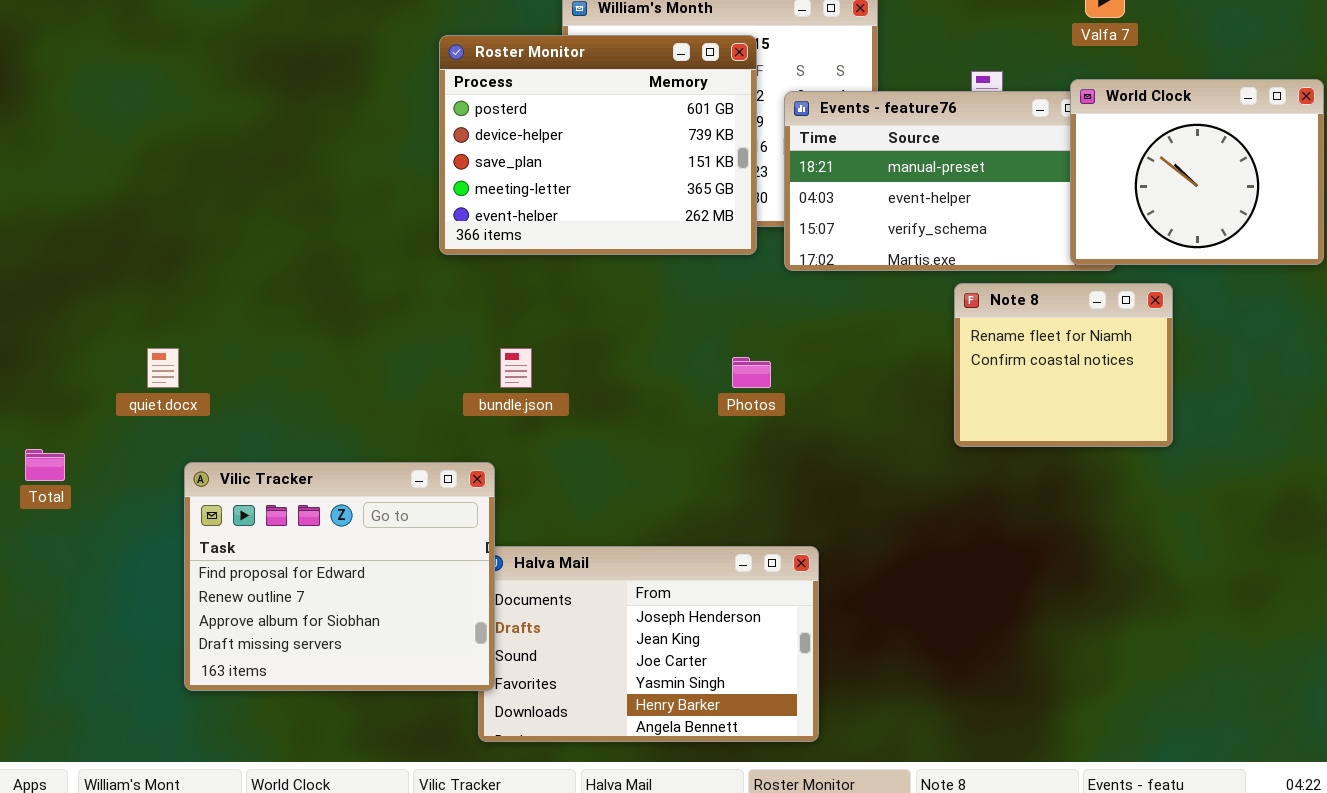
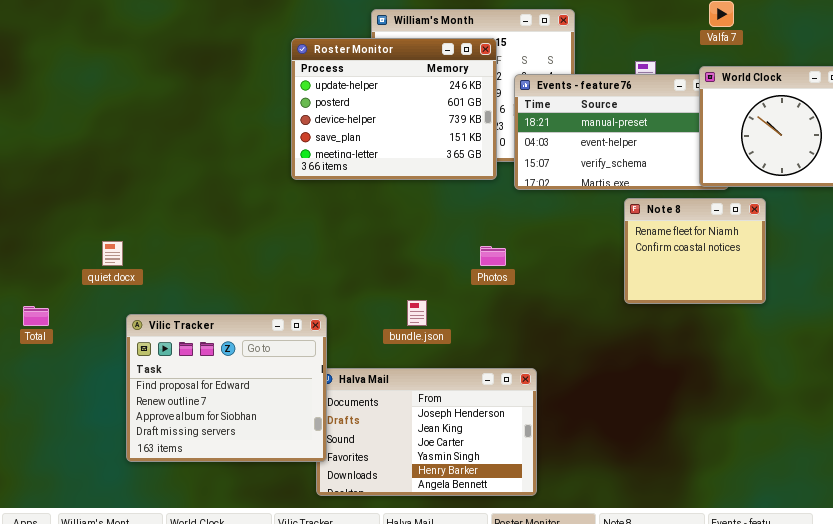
Roster Monitor: [439,35,757,255] -> [291,38,497,180], scrolled up 1 row
bundle.json: [500,348,532,388] -> [407,300,427,326], moved

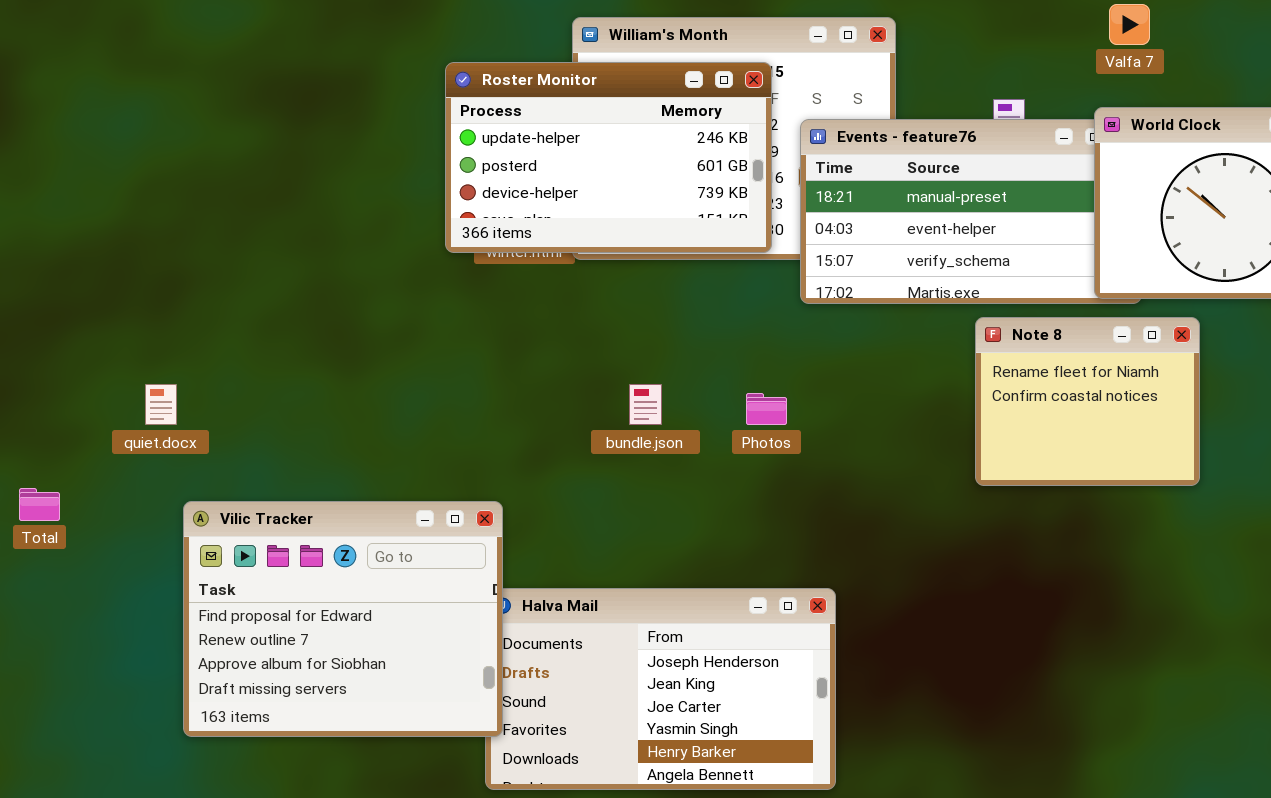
Roster Monitor: [291,38,497,180] -> [445,62,772,253], resized
bundle.json: [407,300,427,326] -> [629,384,662,425], moved

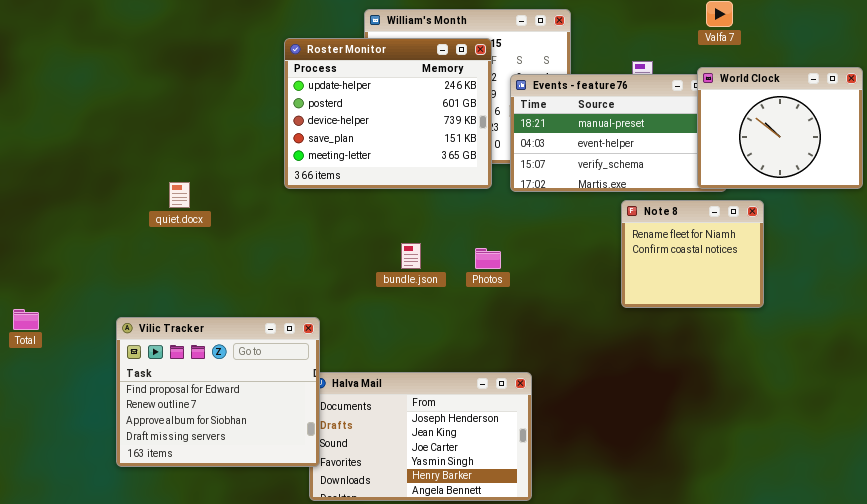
Roster Monitor: [445,62,772,253] -> [284,38,492,189], resized
quiet.docx: [145,384,177,425] -> [169,182,190,208], moved

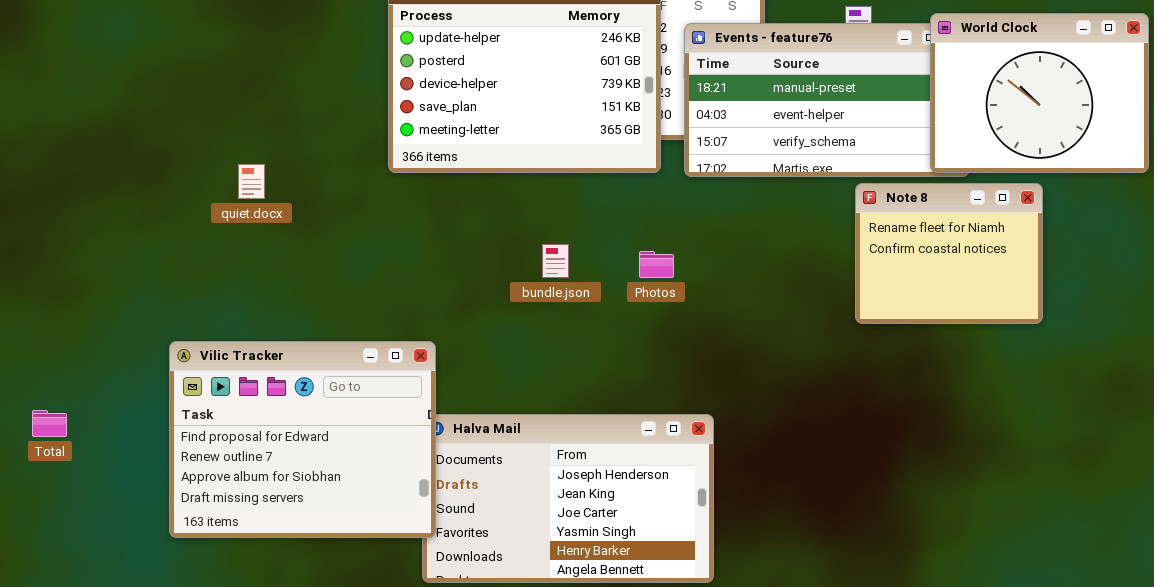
Note 8: [621,200,764,308] -> [855,183,1043,324], moved
Total: [13,309,39,330] -> [32,410,67,437], moved

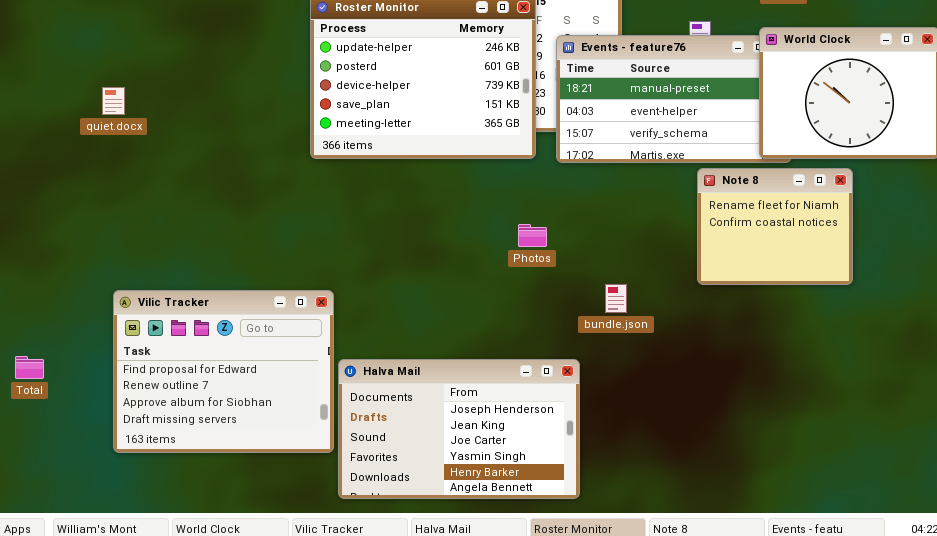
quiet.docx: [238,164,265,199] -> [102,87,125,115], moved
bundle.json: [542,244,569,278] -> [605,284,627,313], moved
Vilic Tracker: [169,341,436,538] -> [113,290,334,453], moved

